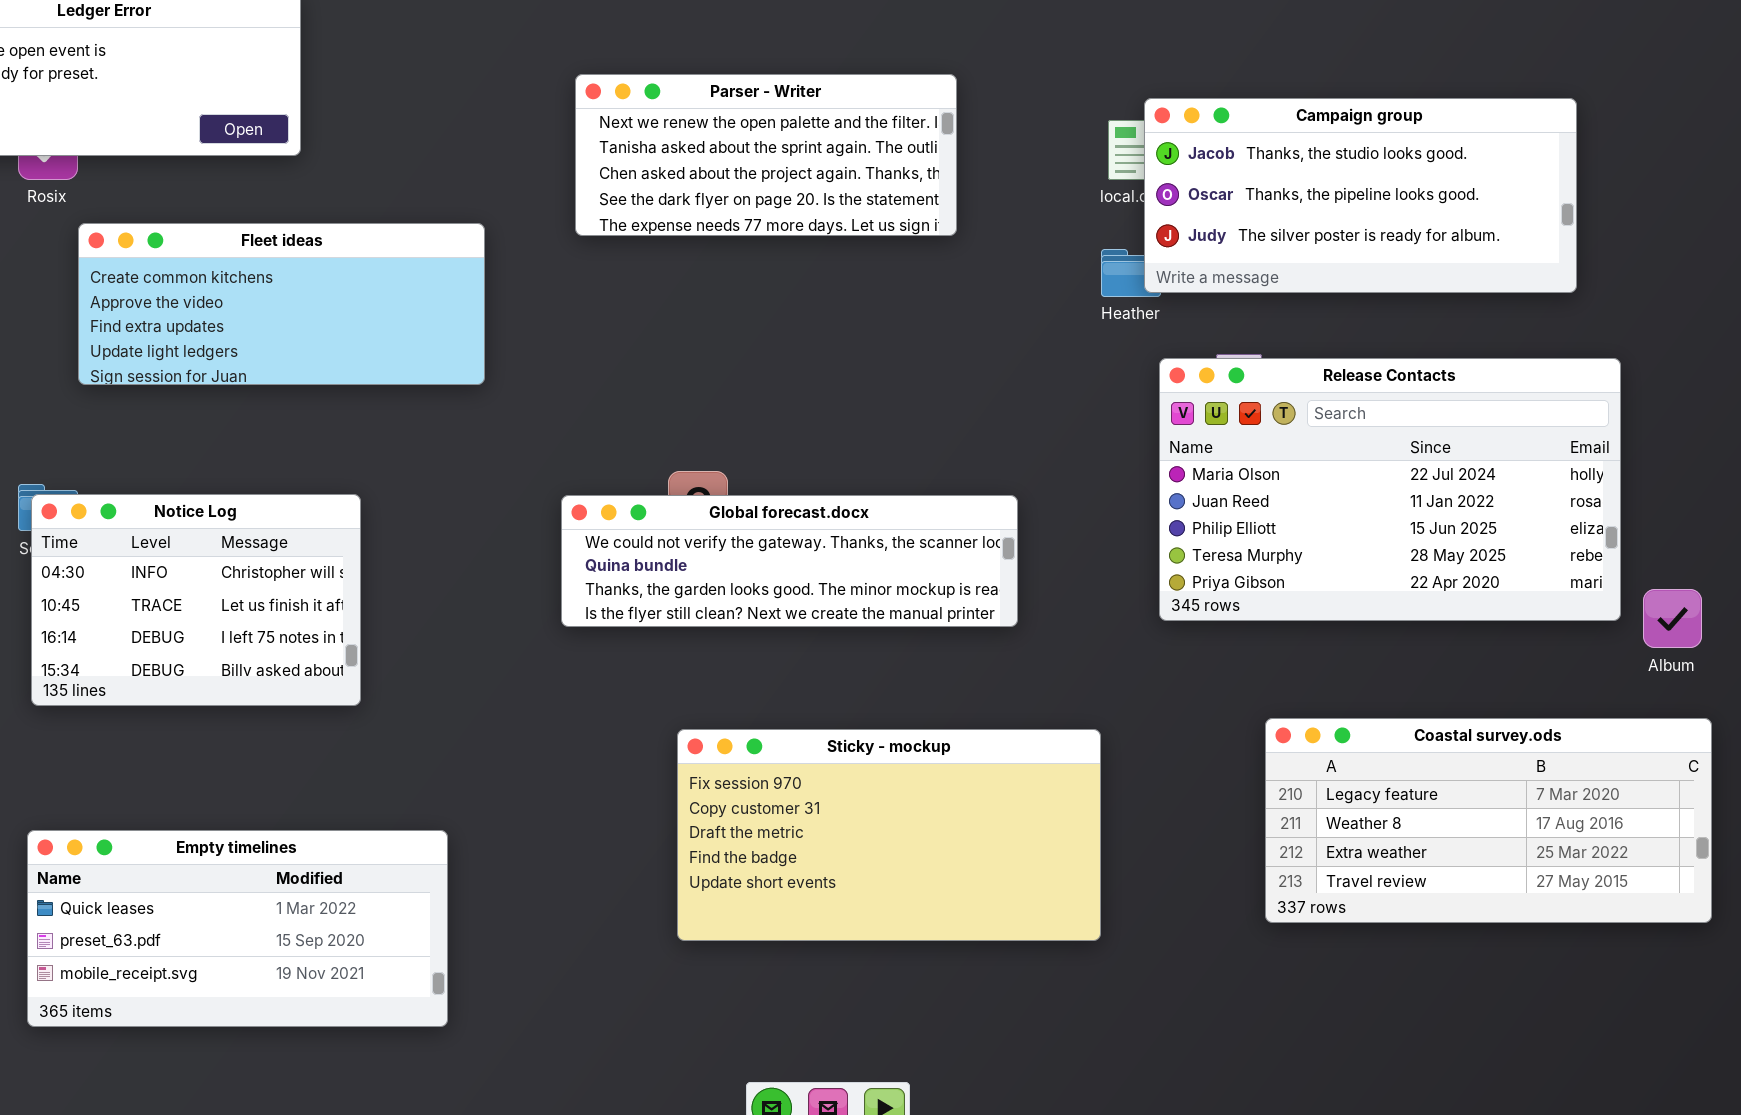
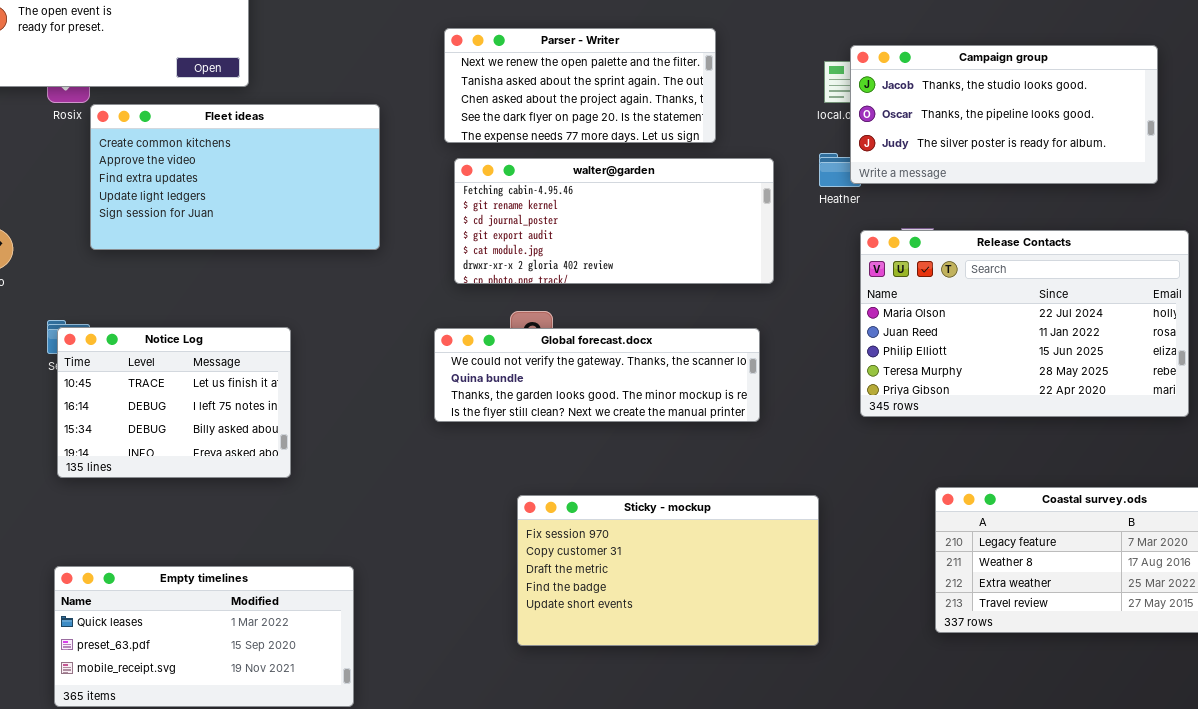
Fleet ideas: [78,223,485,385] -> [90,104,380,250], resized
walter@garden: none -> [454,158,774,284], opened
Notice Log: [31,494,361,706] -> [57,327,291,478], scrolled down 1 row

